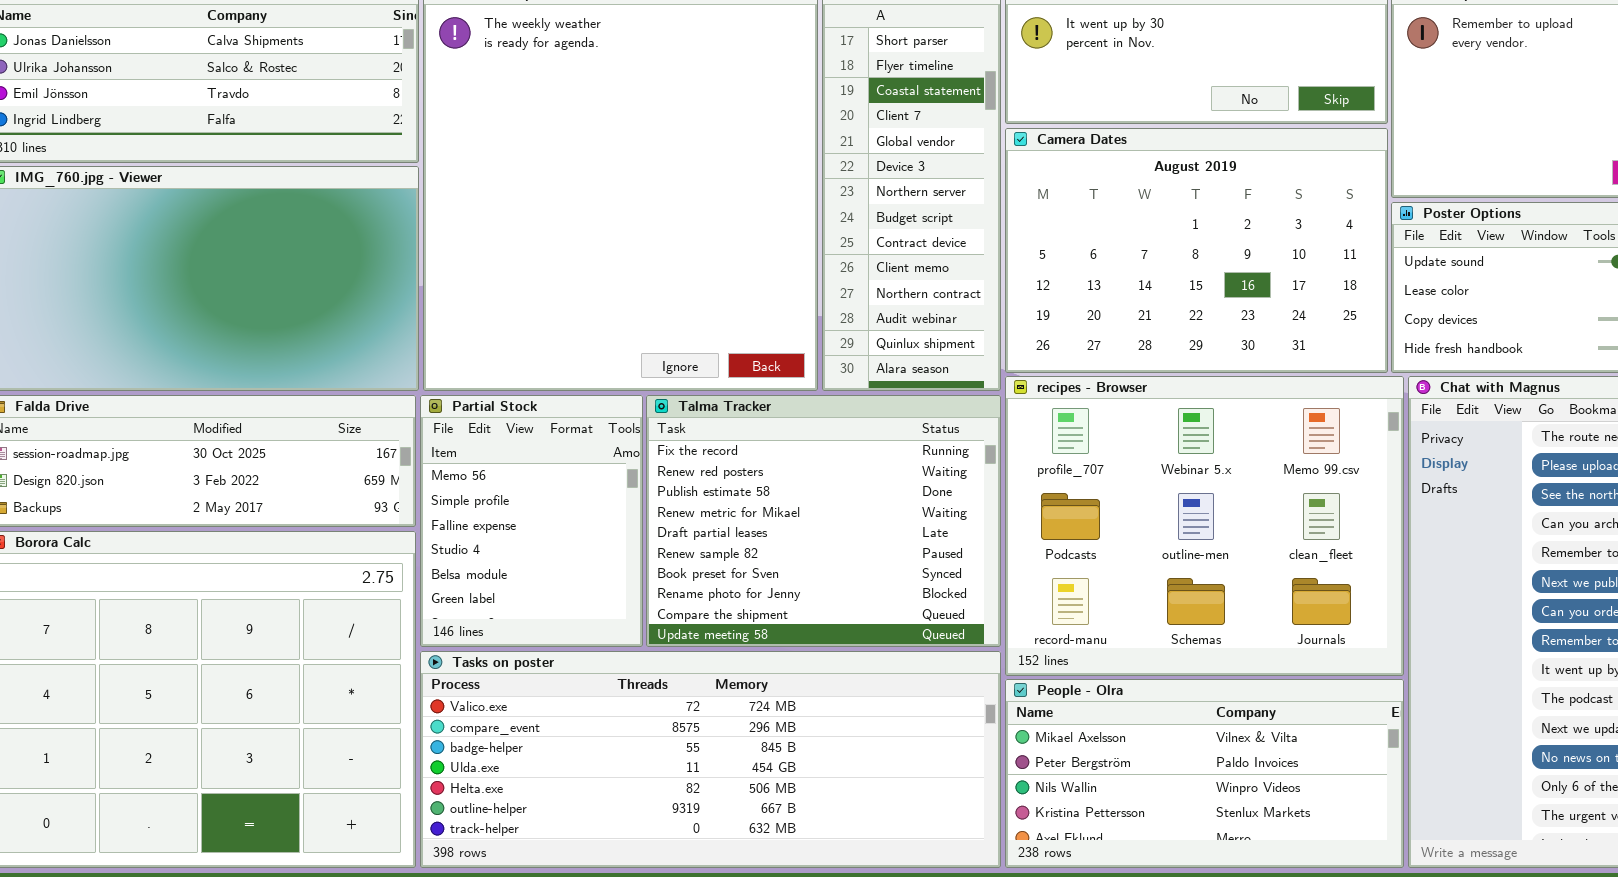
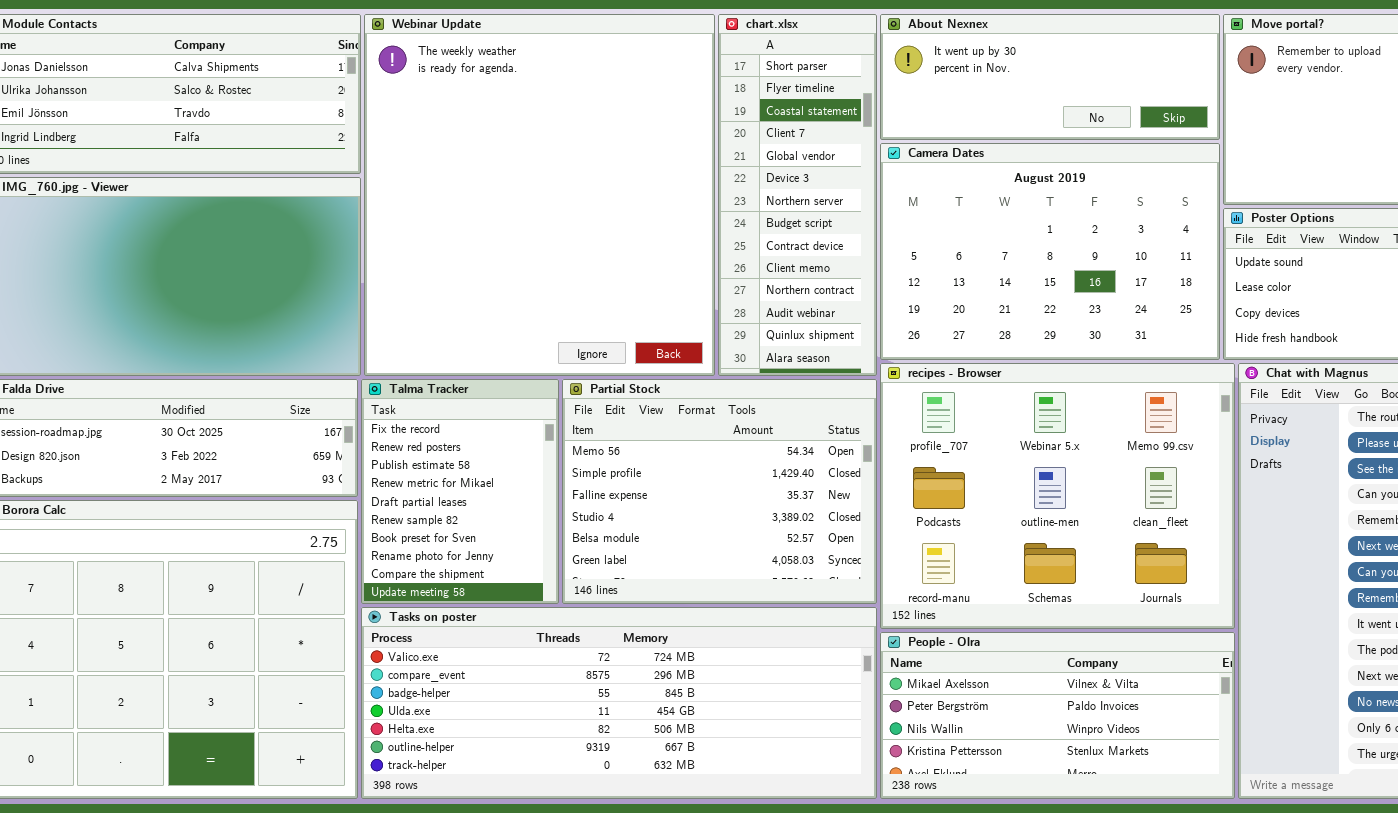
Partial Stock: [420,395,643,647] -> [562,379,877,604], moved, resized
Talma Tracker: [646,395,1001,647] -> [361,379,559,604], moved, resized

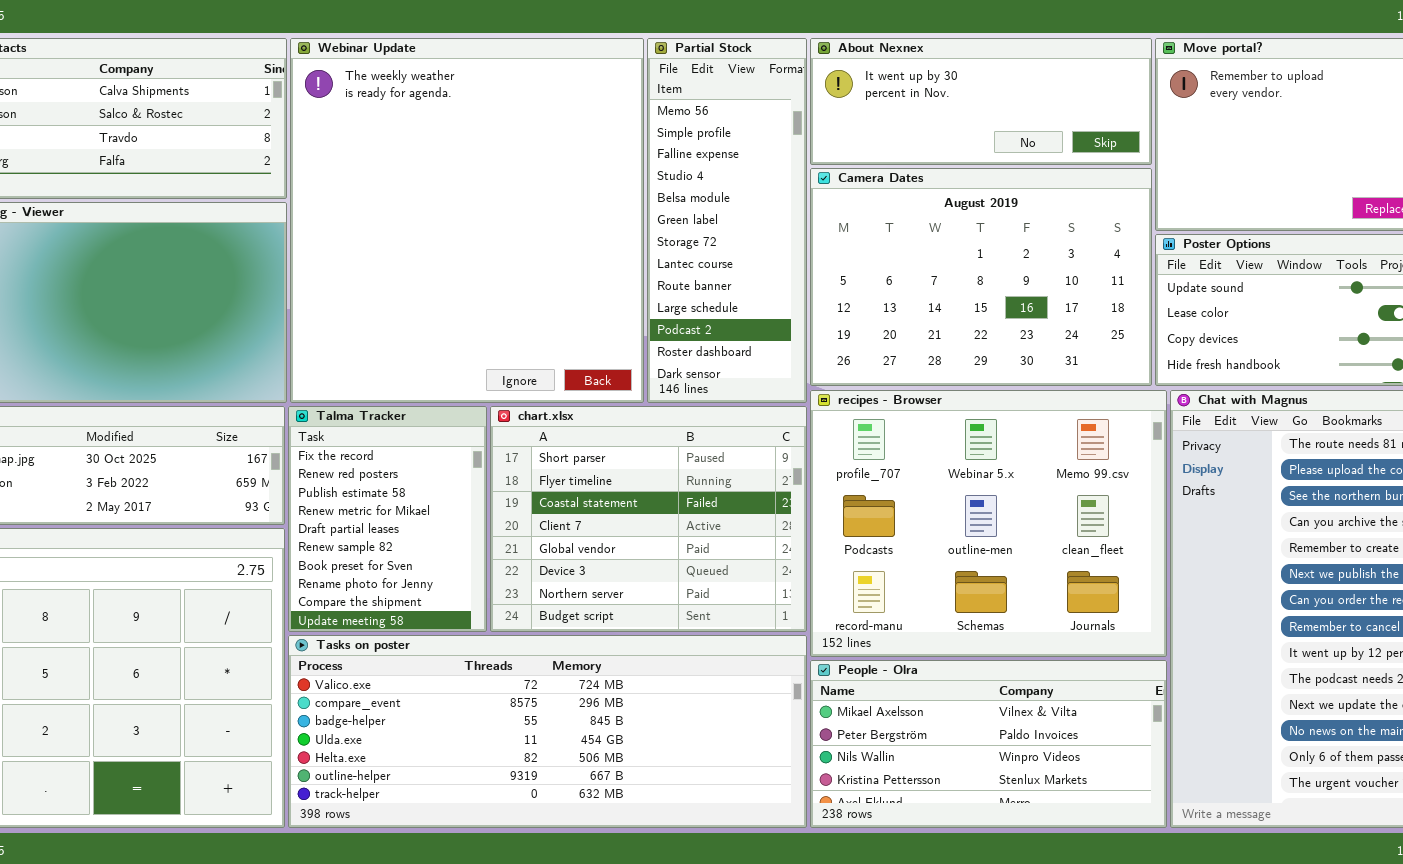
chart.xlsx: [718,14,877,376] -> [490,406,807,632], moved, resized
Partial Stock: [562,379,877,604] -> [647,38,807,403], moved, resized

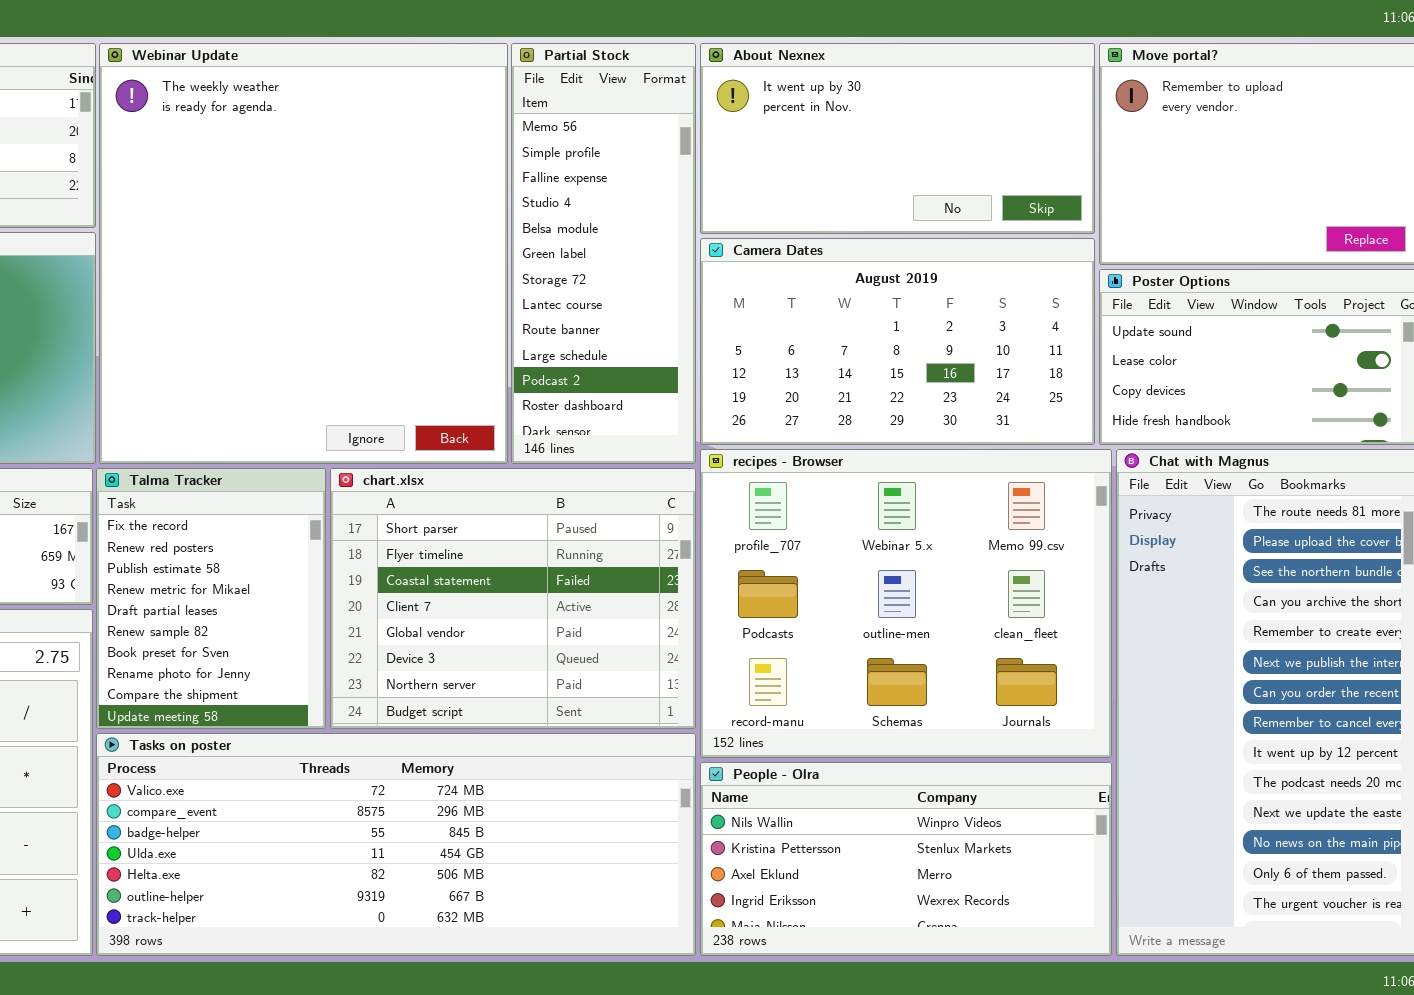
About Nexnex: [810,38,1152,165] -> [700,43,1095,234], resized
Camera Dates: [810,168,1152,386] -> [700,238,1095,445], resized
People - Olra: [810,660,1167,828] -> [700,762,1112,956], scrolled down 2 rows

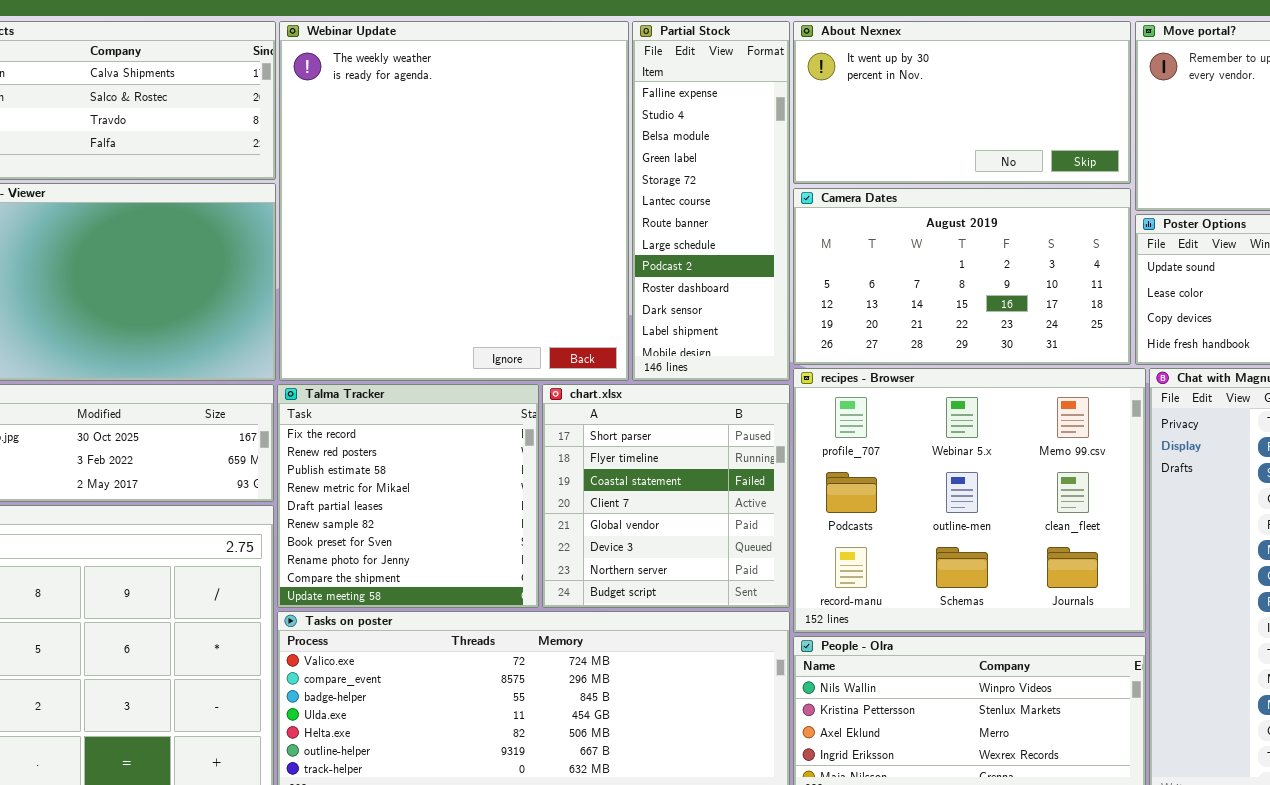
Partial Stock: [511,43,696,464] -> [632,21,790,381], scrolled down 2 rows
Talma Tracker: [96,468,326,729] -> [277,384,539,608], resized
chart.xlsx: [330,468,696,729] -> [542,384,790,608], resized

